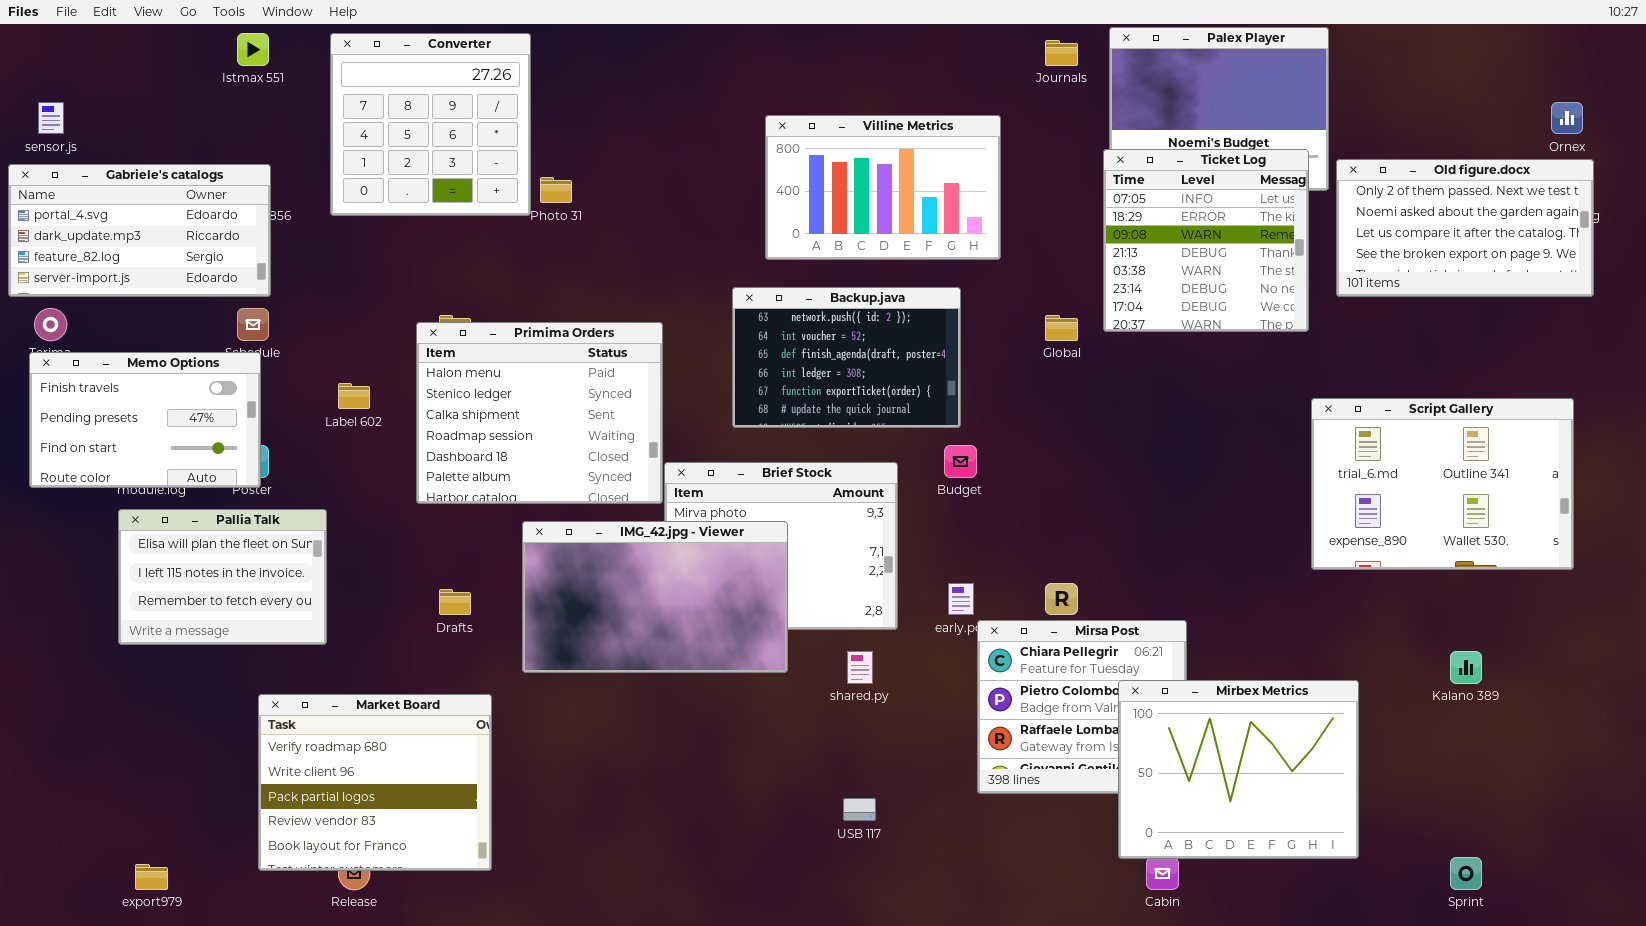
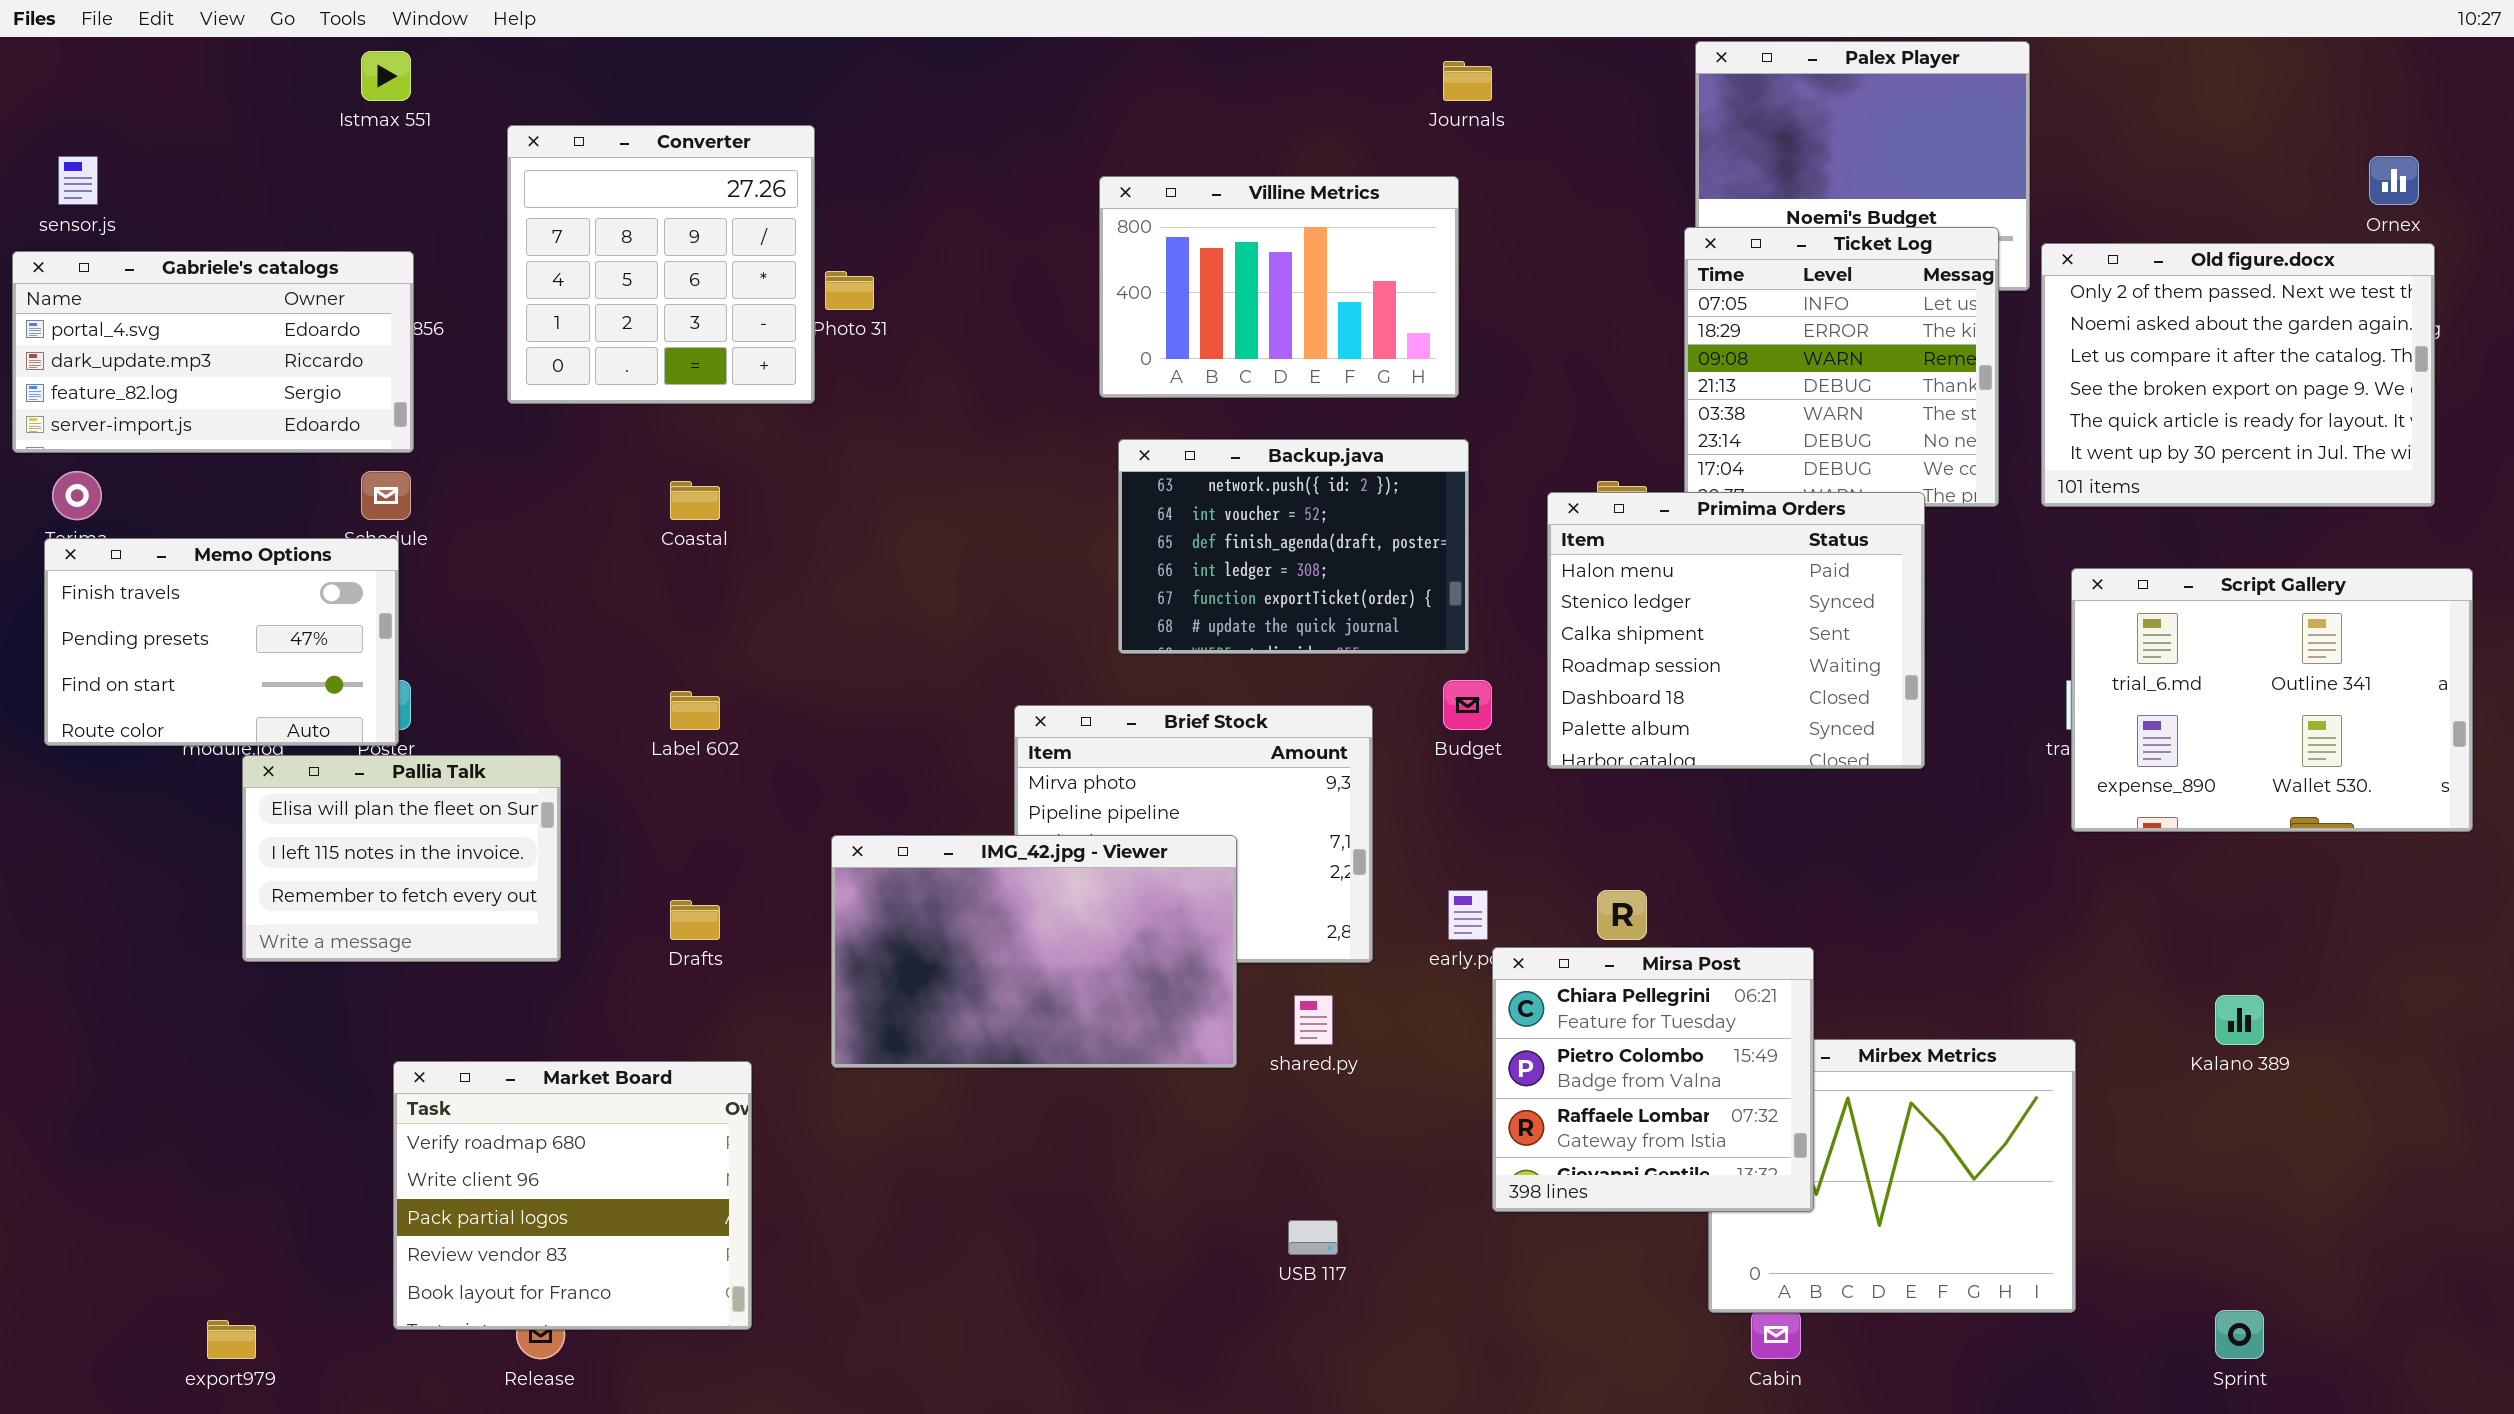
Converter: [330,33,531,216] -> [507,125,815,404], moved
Journals: [1045,40,1078,66] -> [1443,61,1492,101], moved
Villine Metrics: [765,115,1001,260] -> [1099,176,1459,398], moved
Old figure.docx: [1336,159,1594,297] -> [2041,243,2435,507], resized
Primima Orders: [416,322,663,504] -> [1547,492,1925,769], moved
Label 602: [338,383,370,409] -> [670,691,720,730], moved
Script Gallery: [1311,398,1574,570] -> [2071,568,2473,832], moved
Pallia Talk: [118,509,327,645] -> [242,755,561,962], moved
IMG_42.jpg - Viewer: [522,521,788,673] -> [831,835,1237,1068], moved
Mirsa Post: [977,620,1187,794] -> [1492,947,1814,1212], raised

